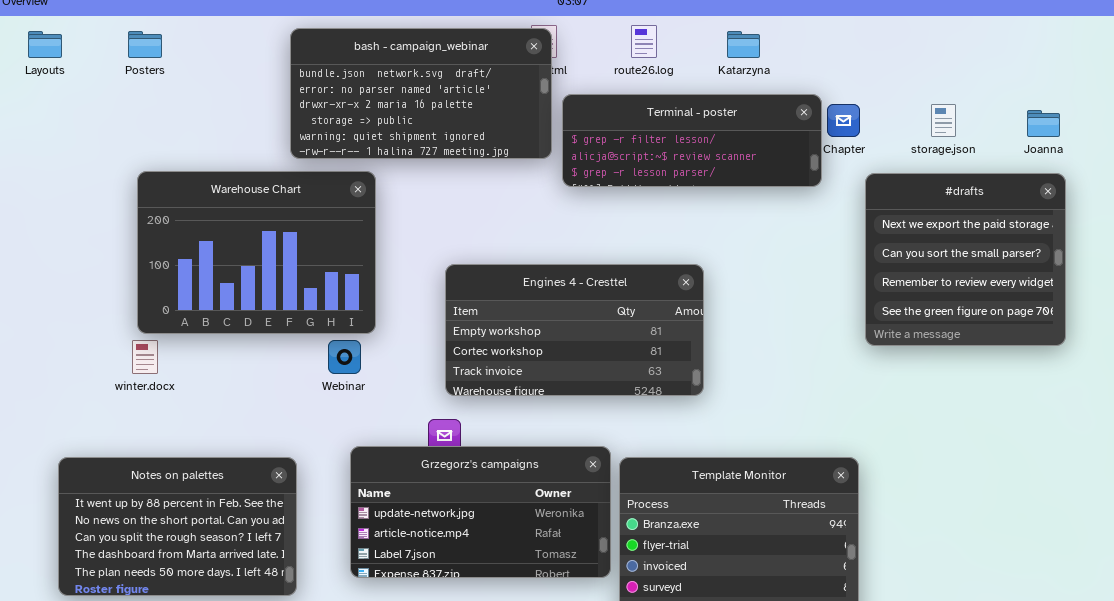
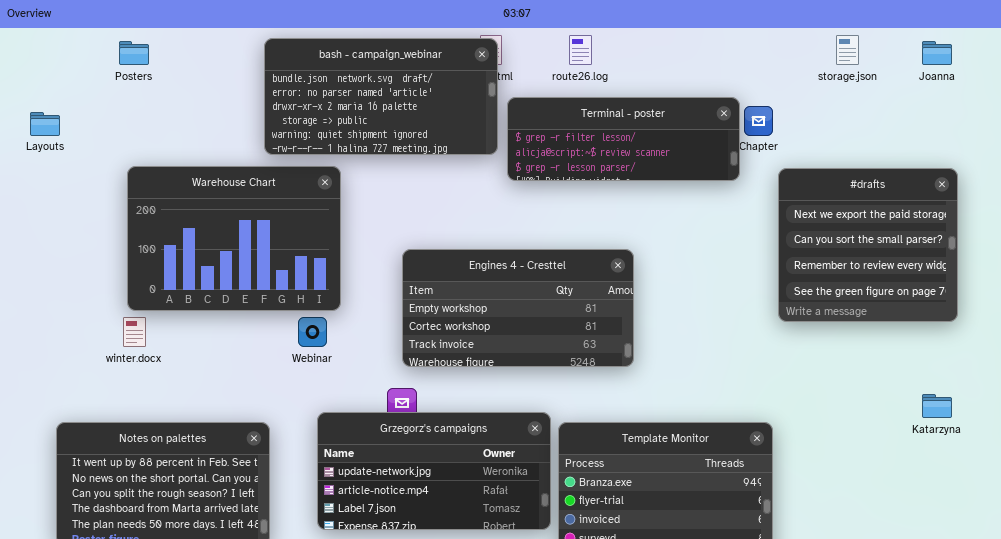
Layouts: [28,31,62,58] -> [30,112,60,136], moved
Katarzyna: [727,31,760,58] -> [922,394,952,418], moved
storage.json: [931,104,956,137] -> [836,35,859,65], moved
Joanna: [1027,110,1060,137] -> [922,41,952,65], moved

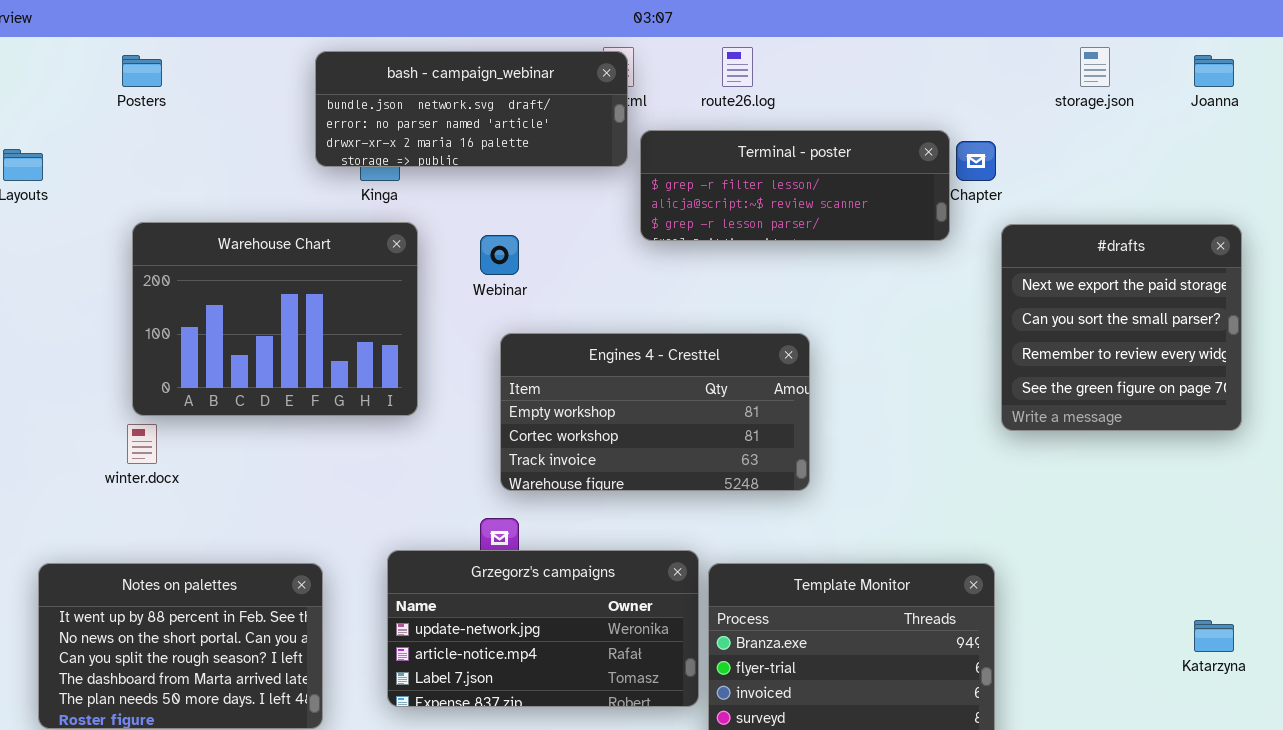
bash - campaign_webinar: [264,38,498,155] -> [315,51,628,167], resized
Webinar: [298,317,327,347] -> [480,235,519,275], moved
Katarzyna: [922,394,952,418] -> [1194,620,1234,652], moved

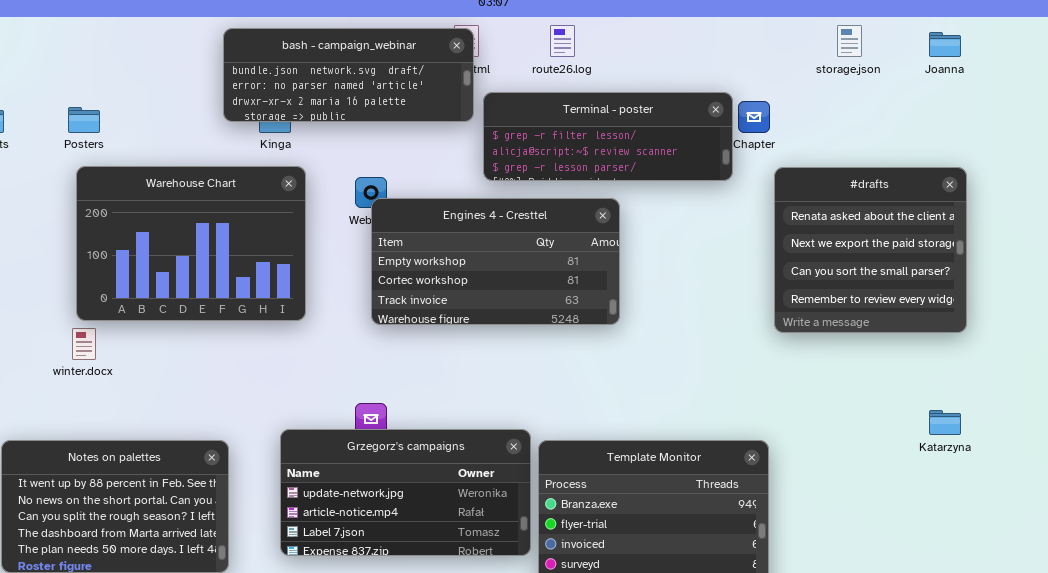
Posters: [122,55,162,87] -> [68,107,100,133], moved
#drafts: [1001,224,1242,431] -> [774,167,967,333], scrolled up 1 row
Engines 4 - Cresttel: [500,333,810,491] -> [371,198,620,325], moved
Katarzyna: [1194,620,1234,652] -> [929,410,961,435], moved

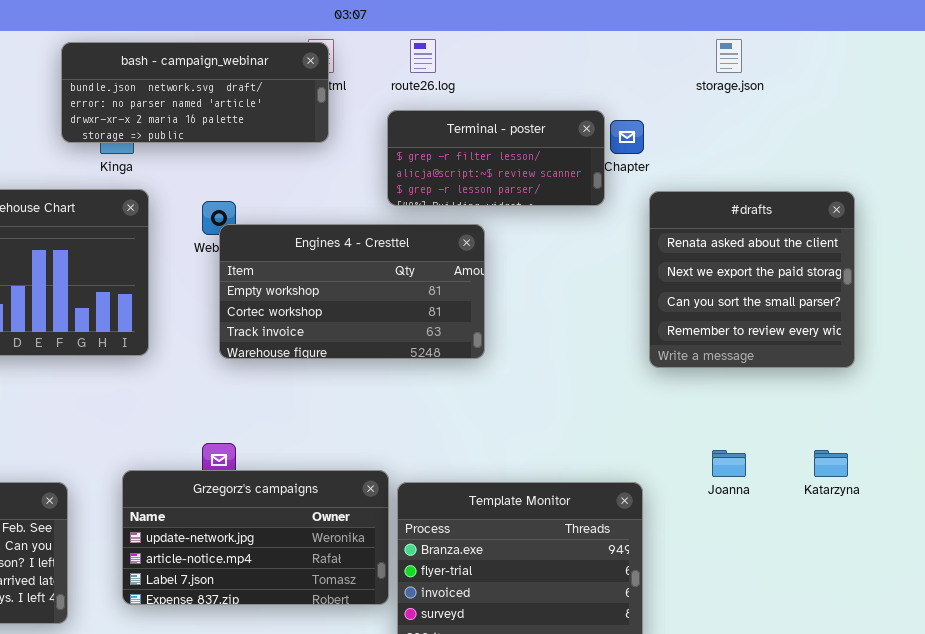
Joanna: [929,32,961,57] -> [712,450,746,477], moved
Terminal - poster: [483,92,733,181] -> [387,110,605,206], resized

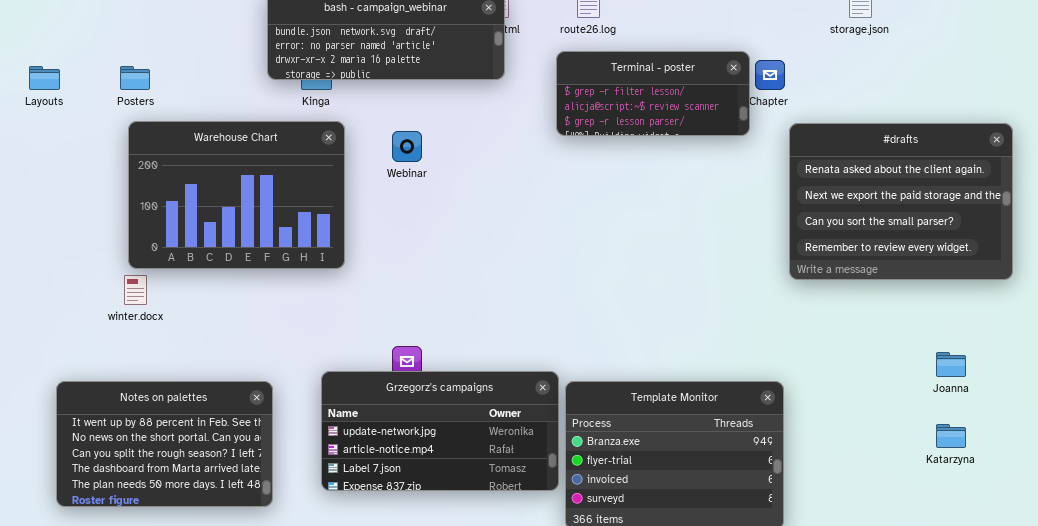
#drafts: [649,191,855,368] -> [789,123,1013,280], resized
Engines 4 - Cresttel: [219,224,485,359] -> none, closed
Joanna: [712,450,746,477] -> [936,352,966,377], moved
Katarzyna: [814,450,848,477] -> [936,424,966,448], moved

